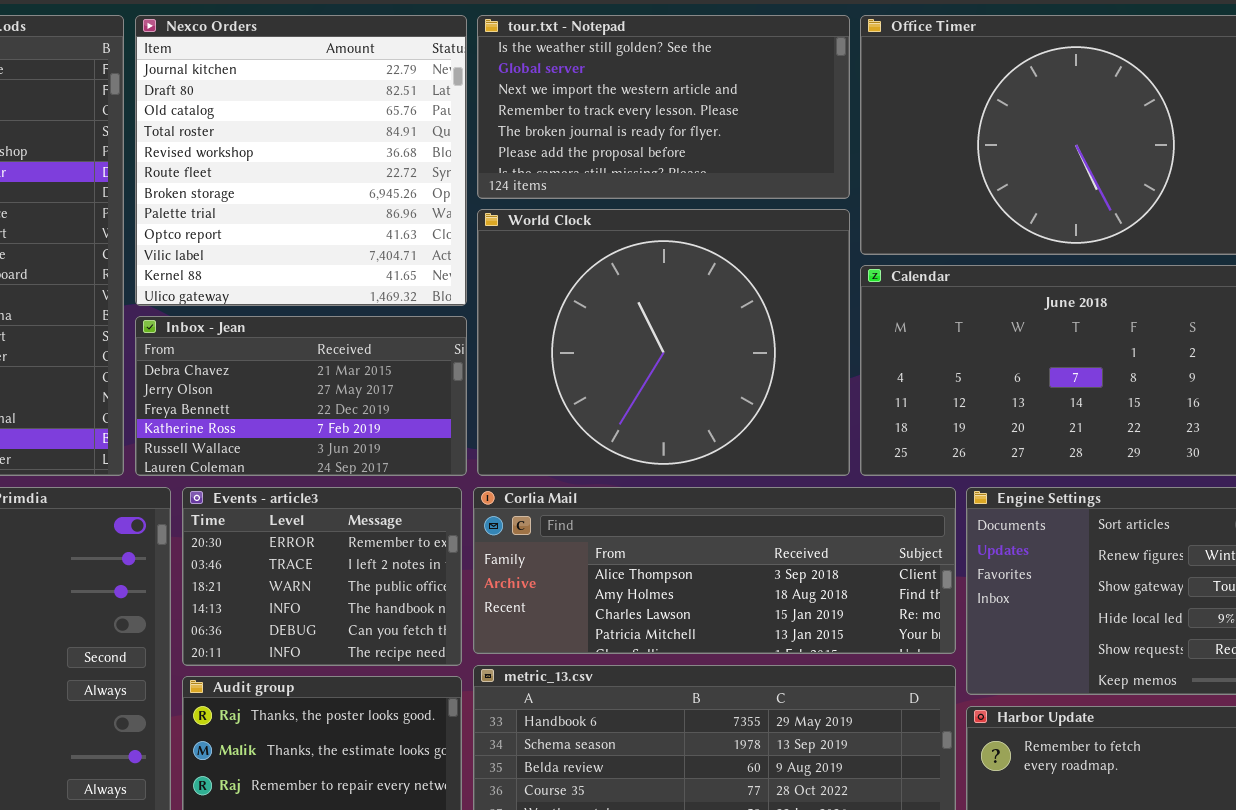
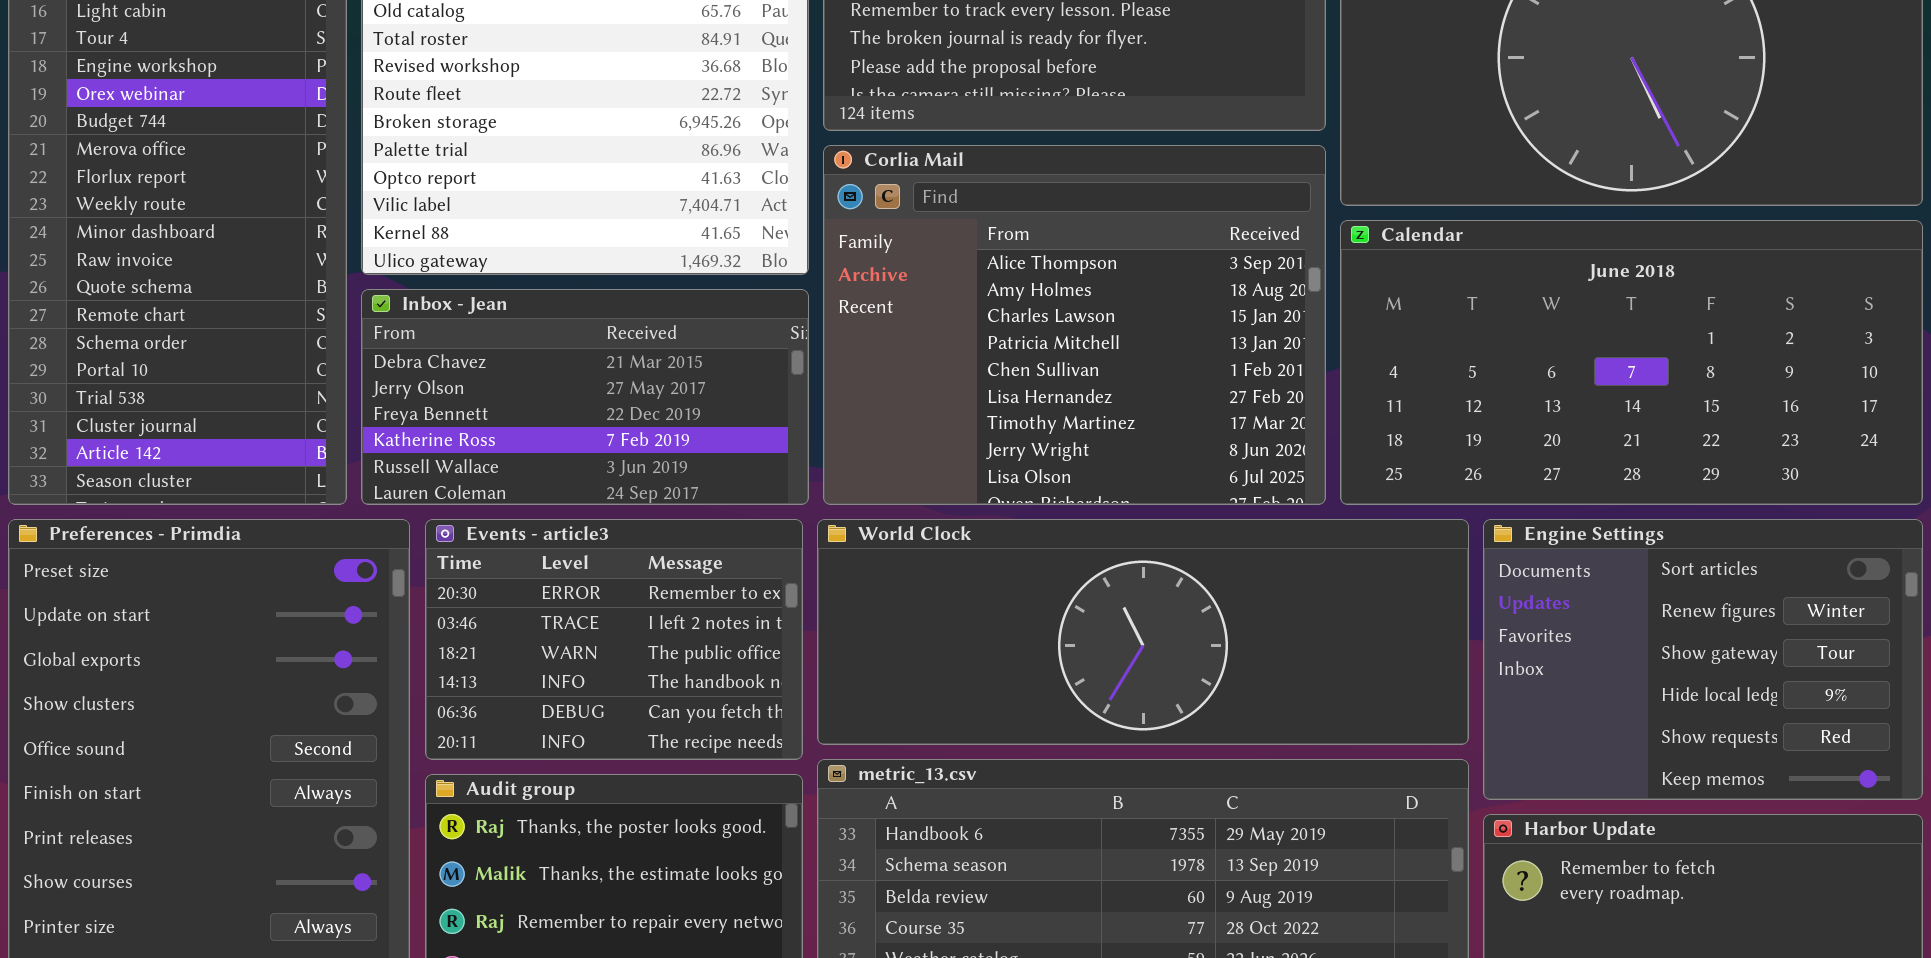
World Clock: [477,209,850,476] -> [817,519,1469,745], moved, resized
Corlia Mail: [473,487,956,654] -> [823,145,1326,505], moved, resized

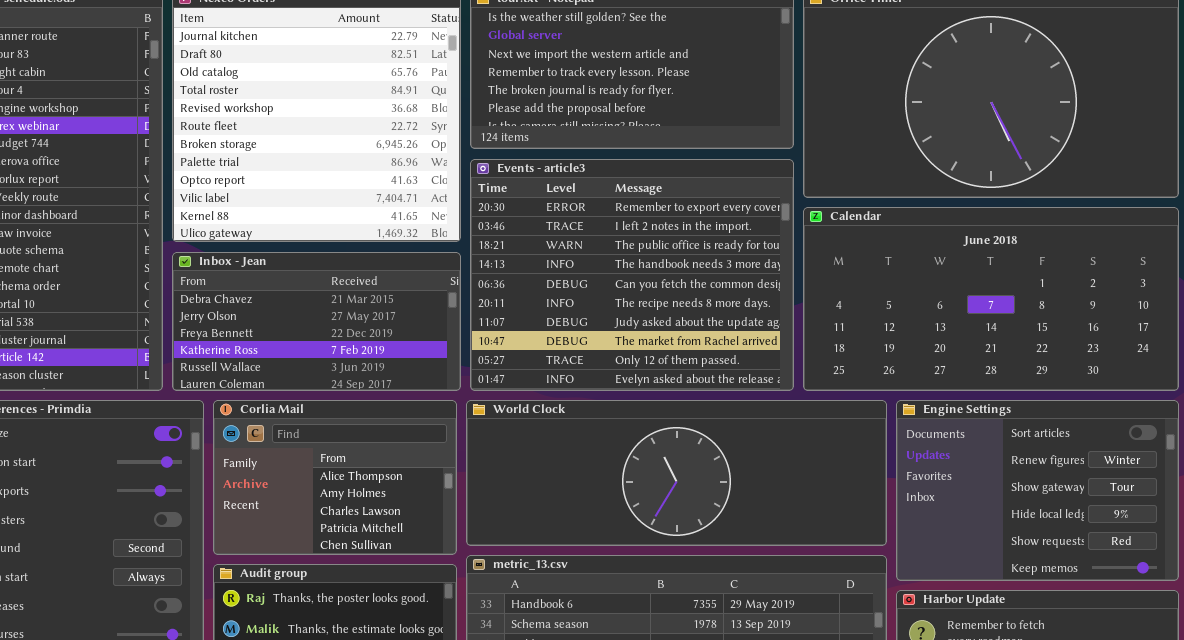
Corlia Mail: [823,145,1326,505] -> [213,400,457,555], moved, resized
Events - article3: [425,519,803,760] -> [470,159,794,391], moved, resized

